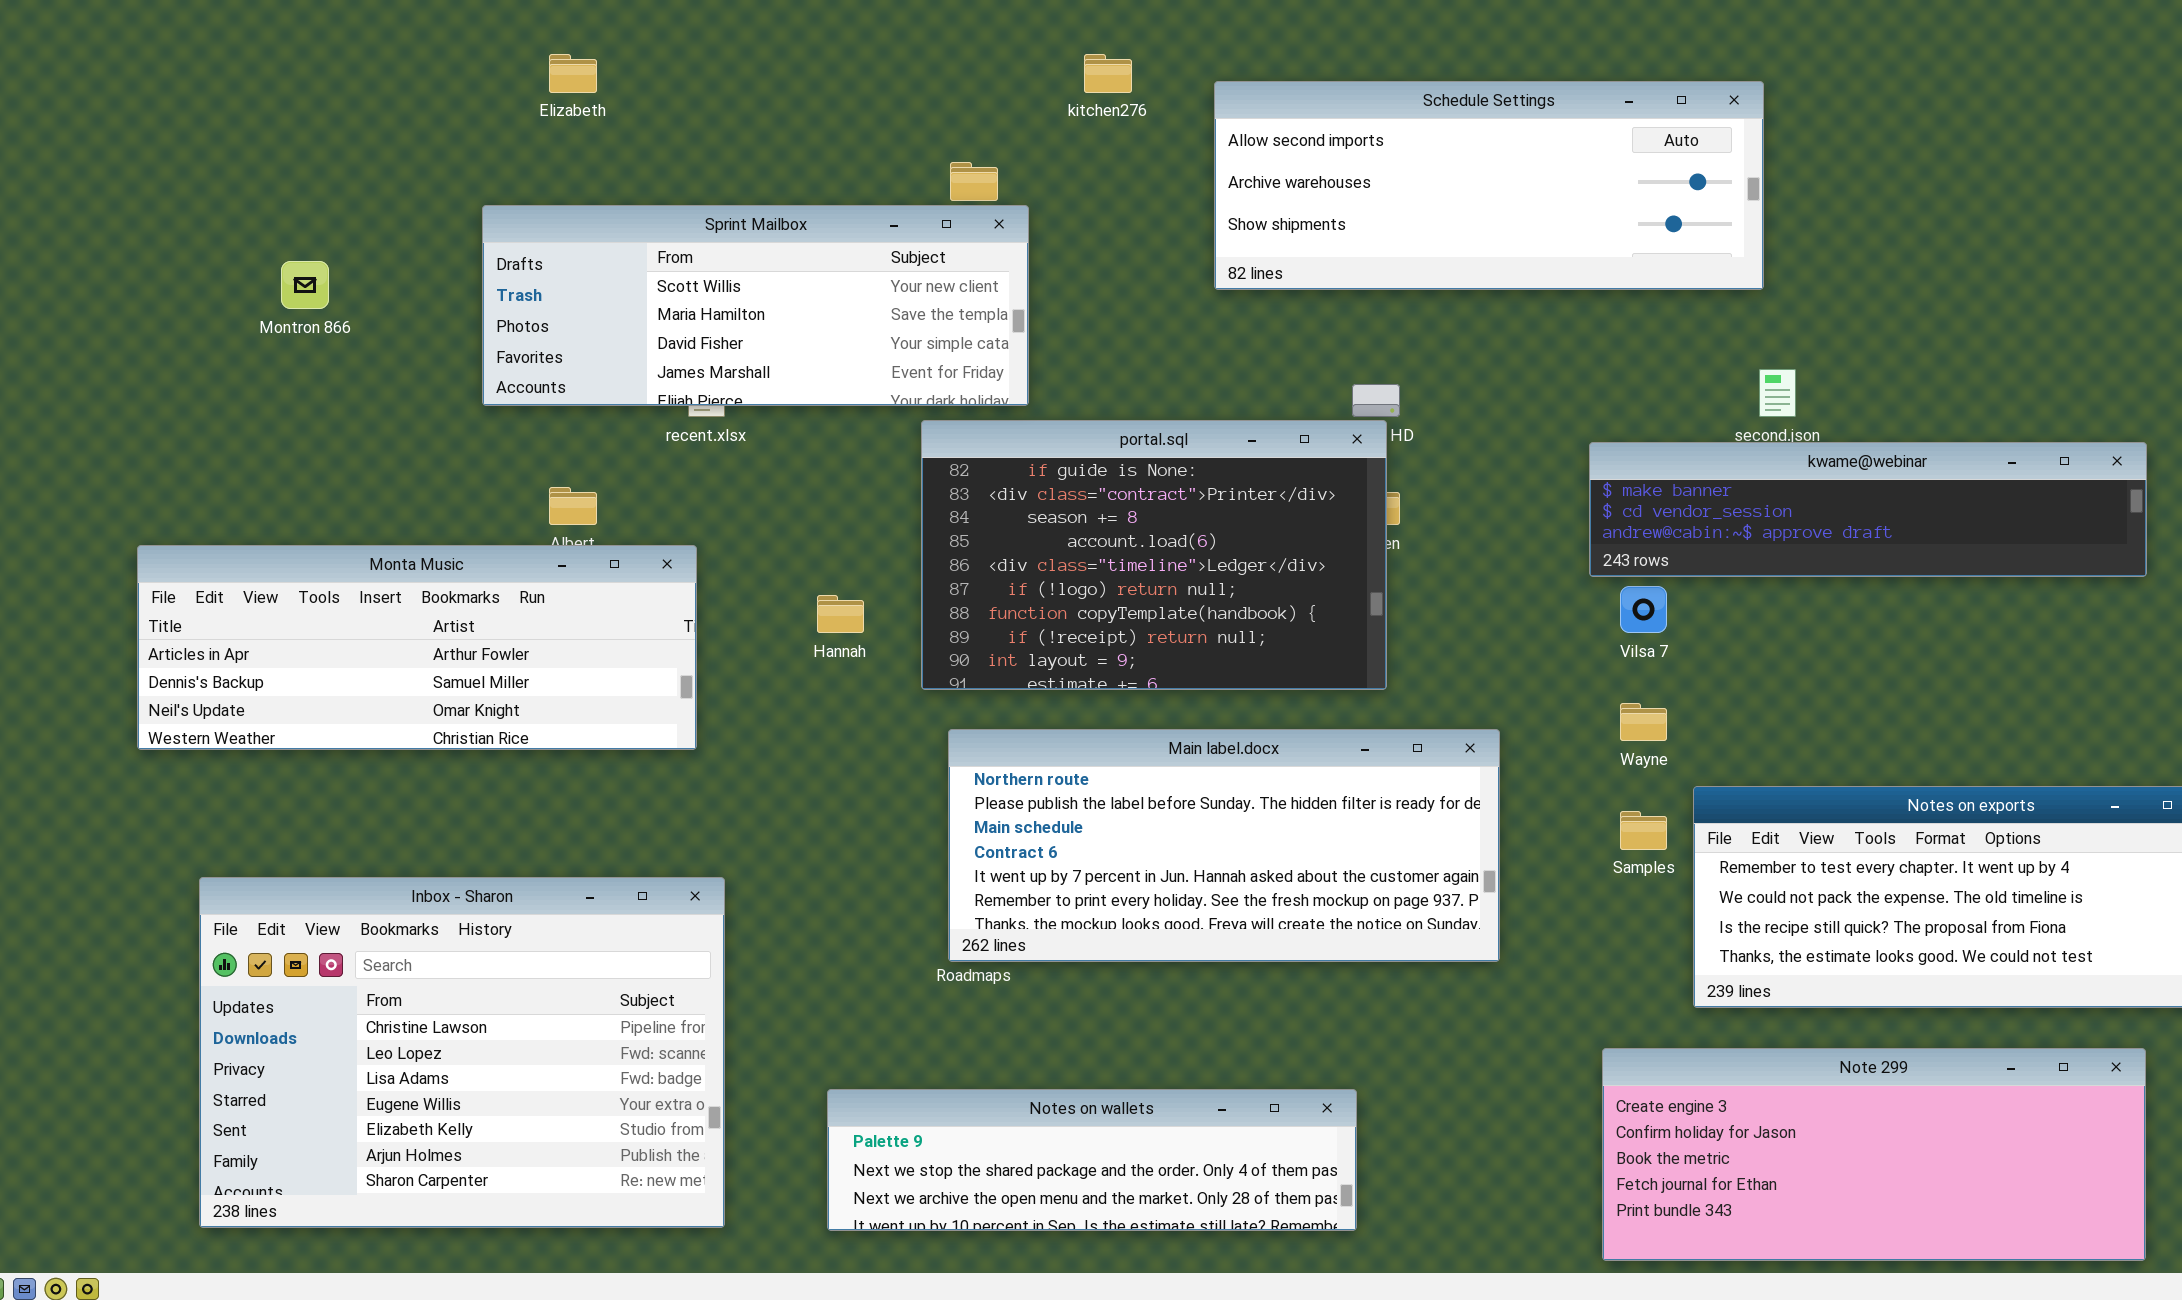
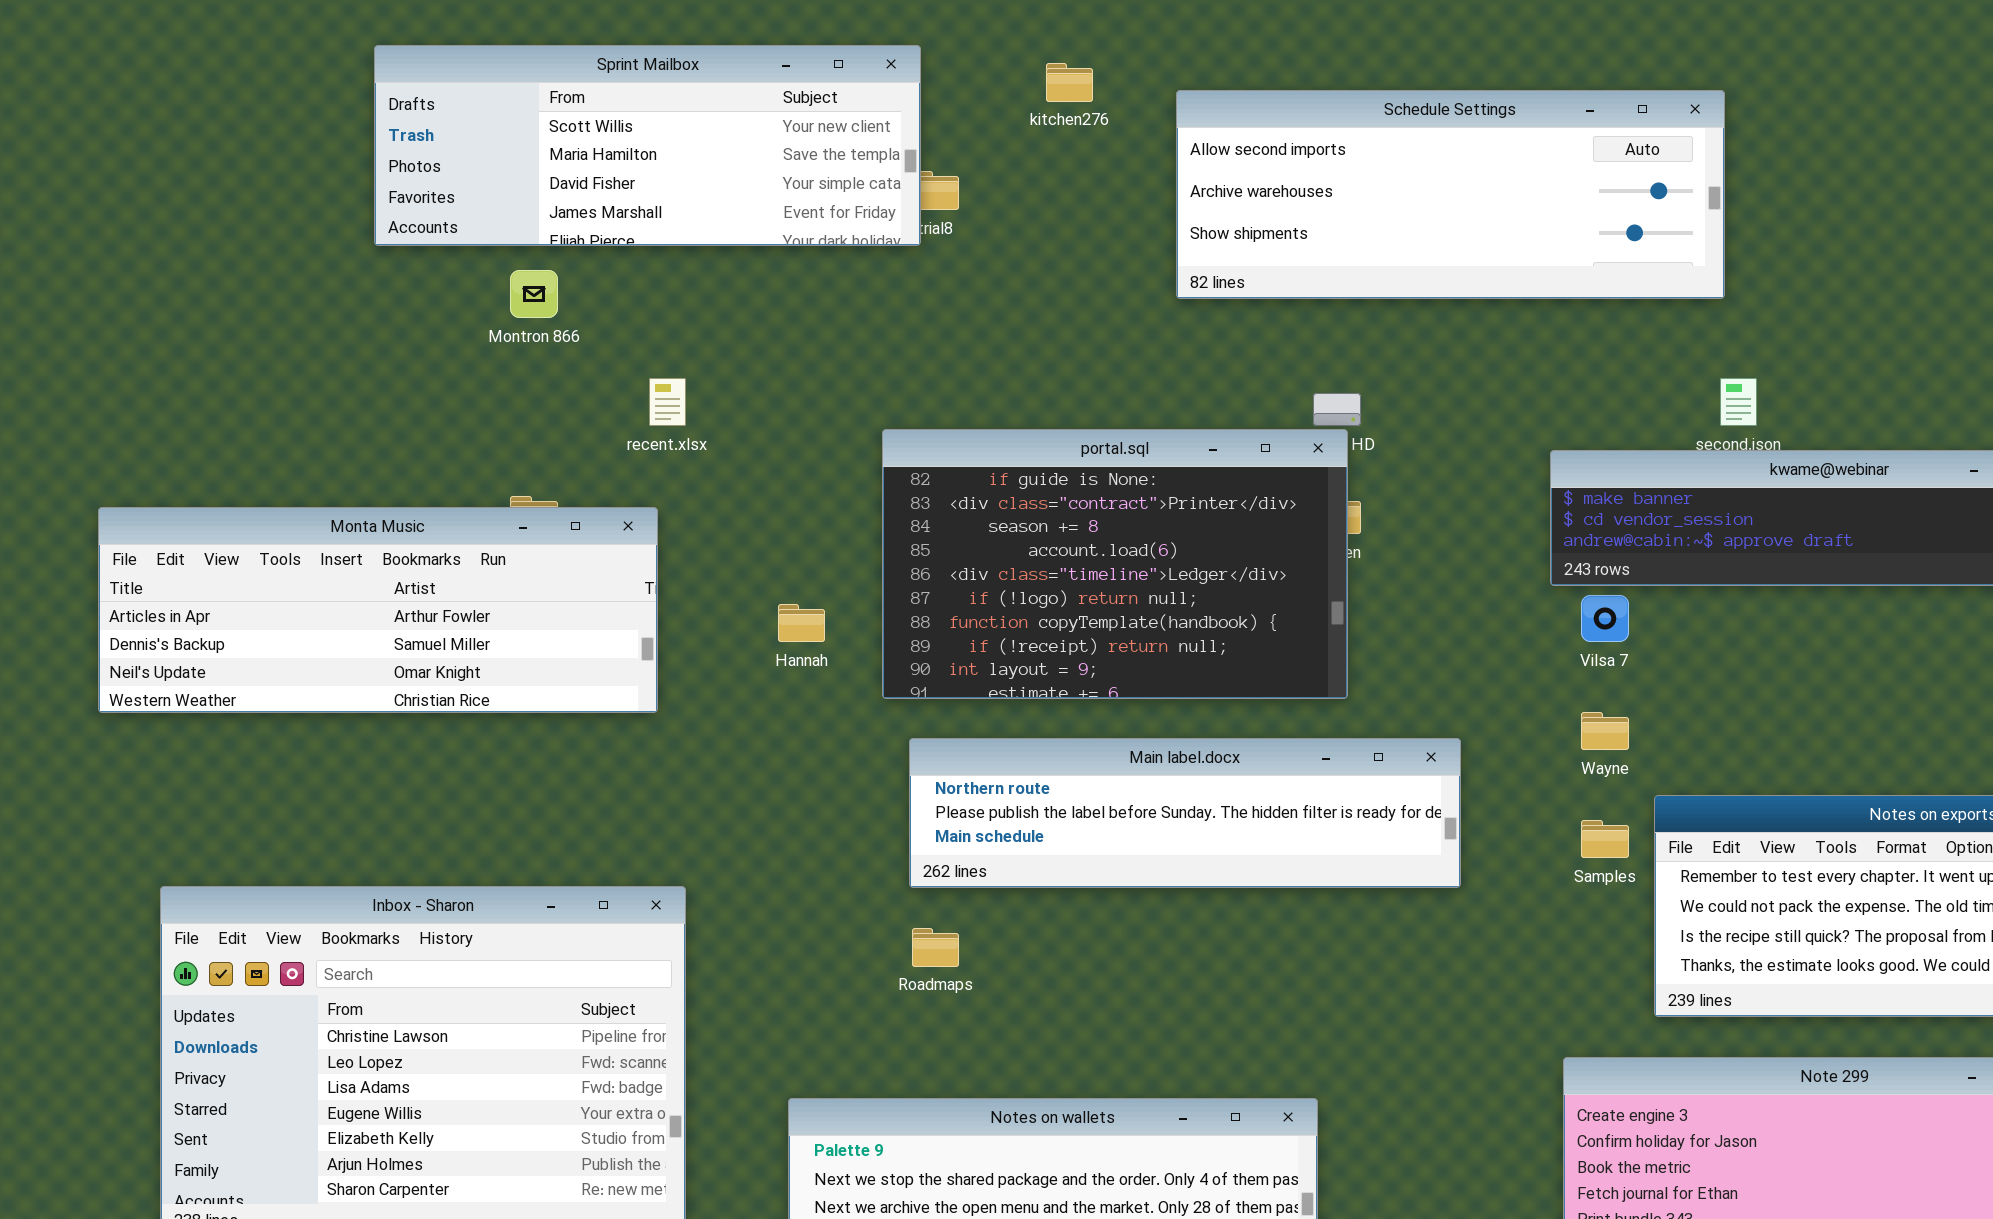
Sprint Mailbox: [482,205,1029,406] -> [374,45,921,246], moved
Montron 866: [281,261,329,309] -> [510,270,558,318], moved
Monta Music: [137,545,697,750] -> [98,507,658,713], moved
Main label.docx: [948,729,1500,962] -> [909,738,1461,888], resized

